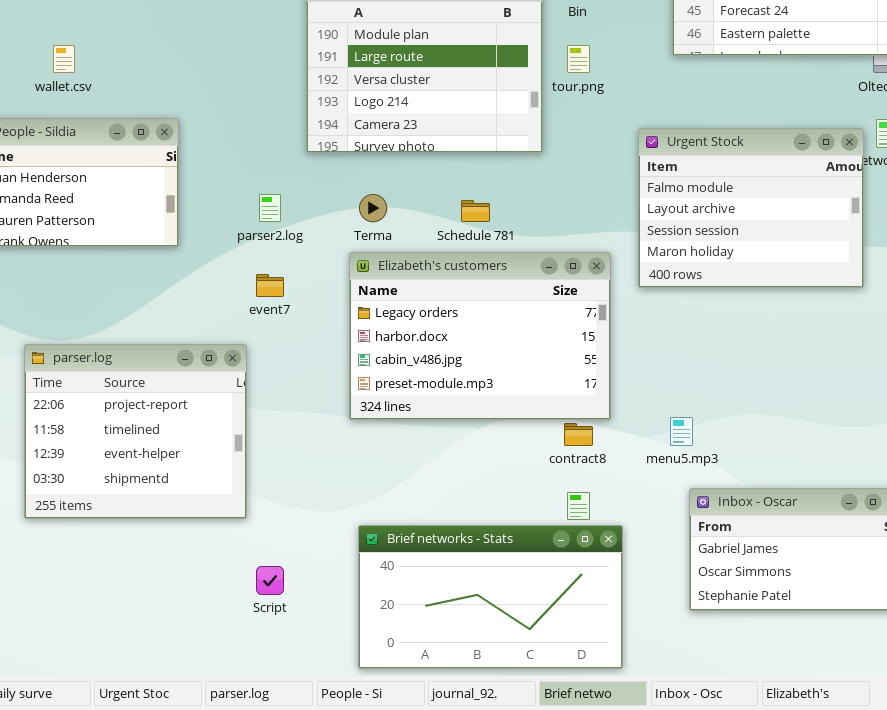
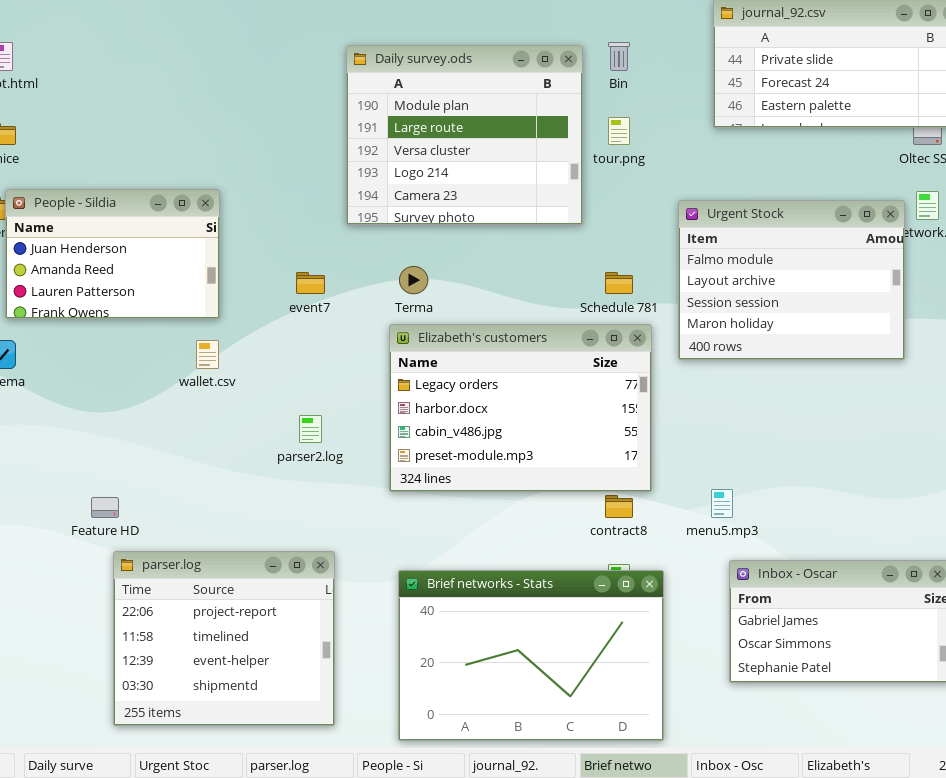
wallet.csv: [53,45,75,73] -> [196,340,219,369], moved
parser2.log: [259,194,281,222] -> [299,415,322,443], moved
Schedule 781: [461,200,490,222] -> [605,272,633,294], moved
event7: [256,274,284,297] -> [296,272,325,294], moved
parser.log: [24,344,247,519] -> [113,551,335,726], moved
Brief networks - Stats: [358,525,623,669] -> [398,570,664,741], resized

